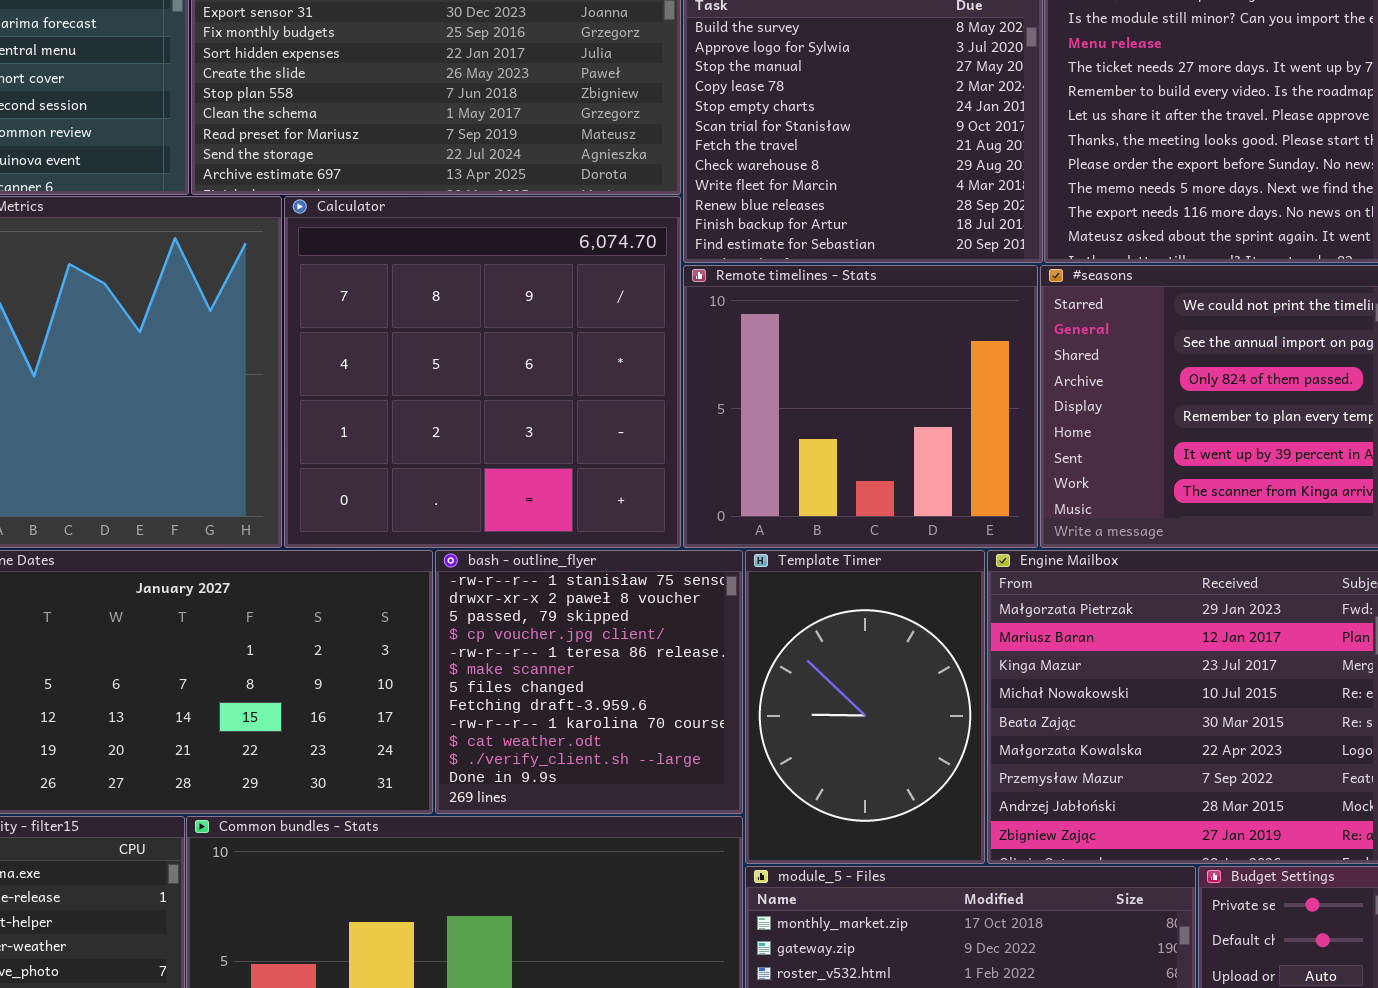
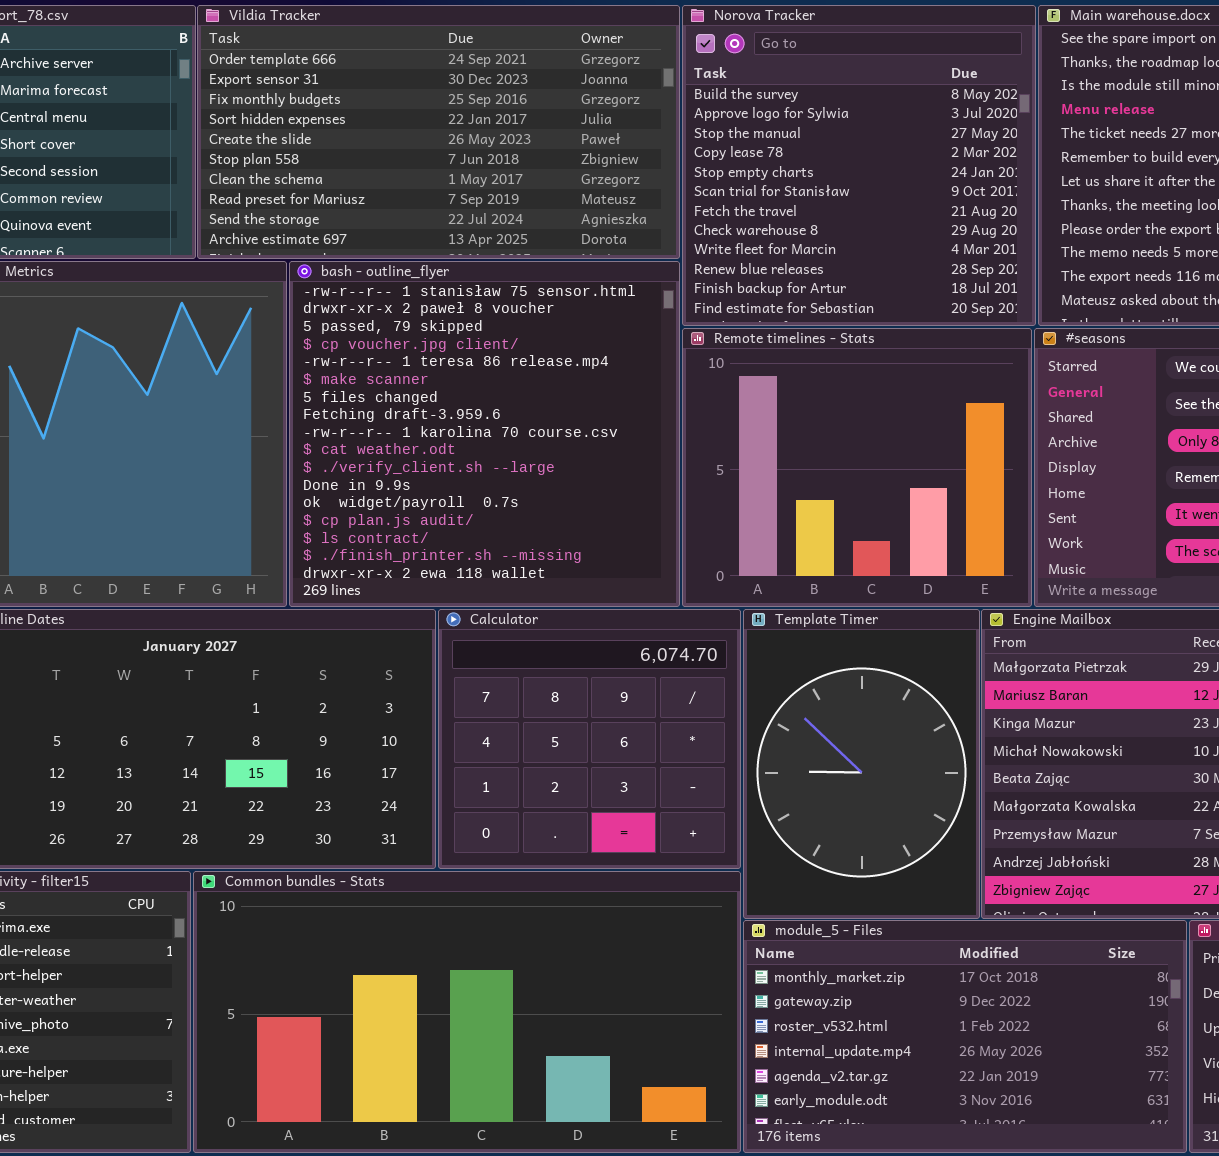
Calculator: [284,196,681,548] -> [438,609,741,869], moved, resized
bash - outline_flyer: [435,550,743,814] -> [289,261,680,607], moved, resized

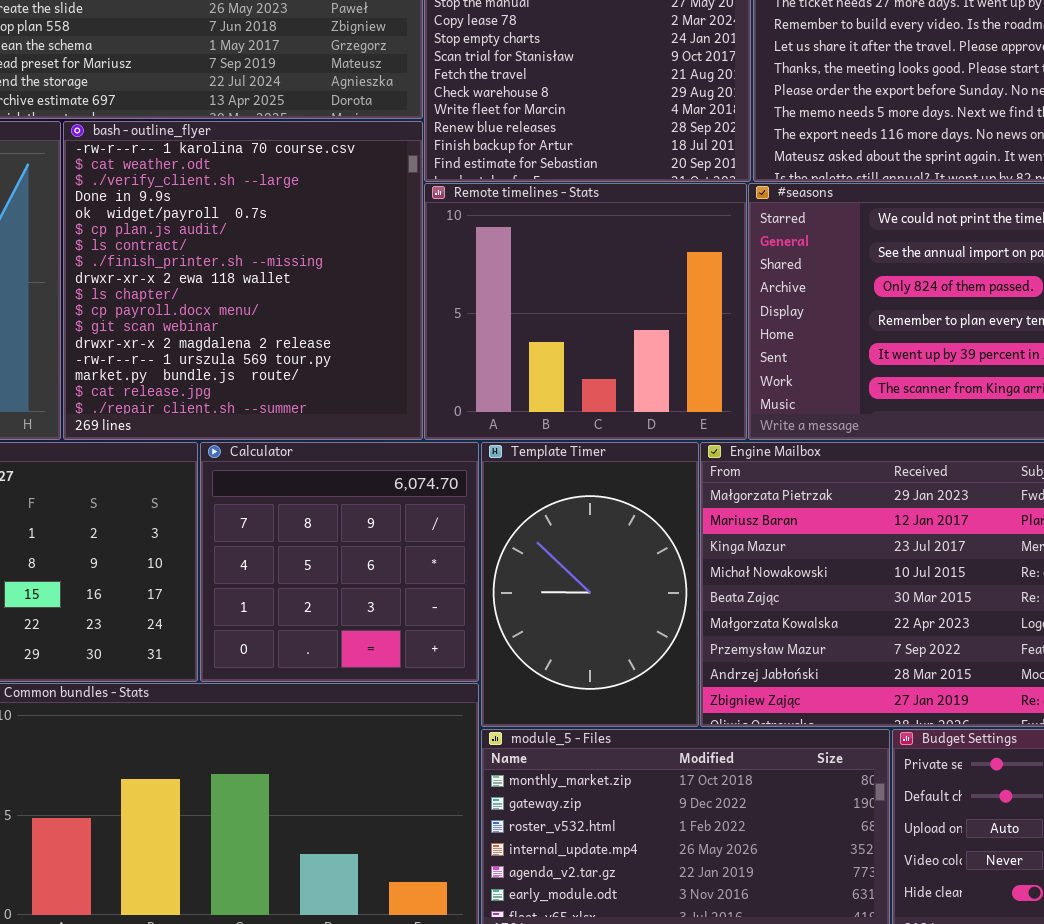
bash - outline_flyer: [289,261,680,607] -> [63,121,423,440], scrolled down 8 rows

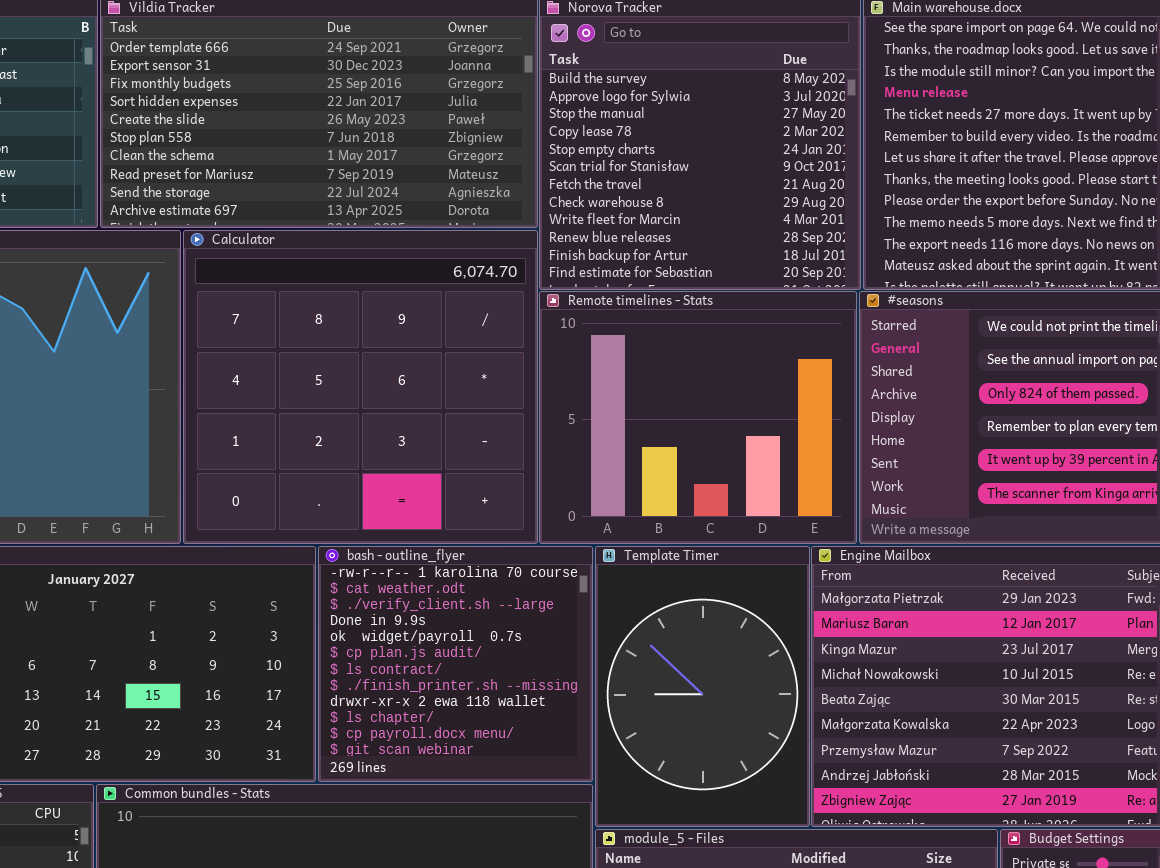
bash - outline_flyer: [63,121,423,440] -> [318,546,593,782], moved, resized
Calculator: [200,442,479,682] -> [183,230,538,544], moved, resized

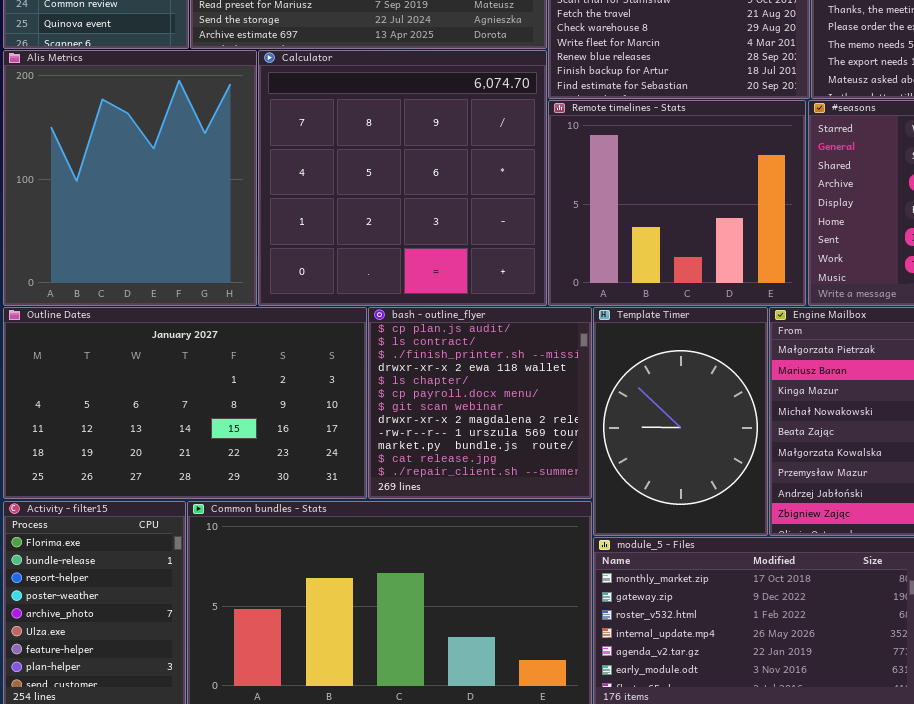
bash - outline_flyer: [318,546,593,782] -> [368,307,592,499], scrolled down 5 rows

